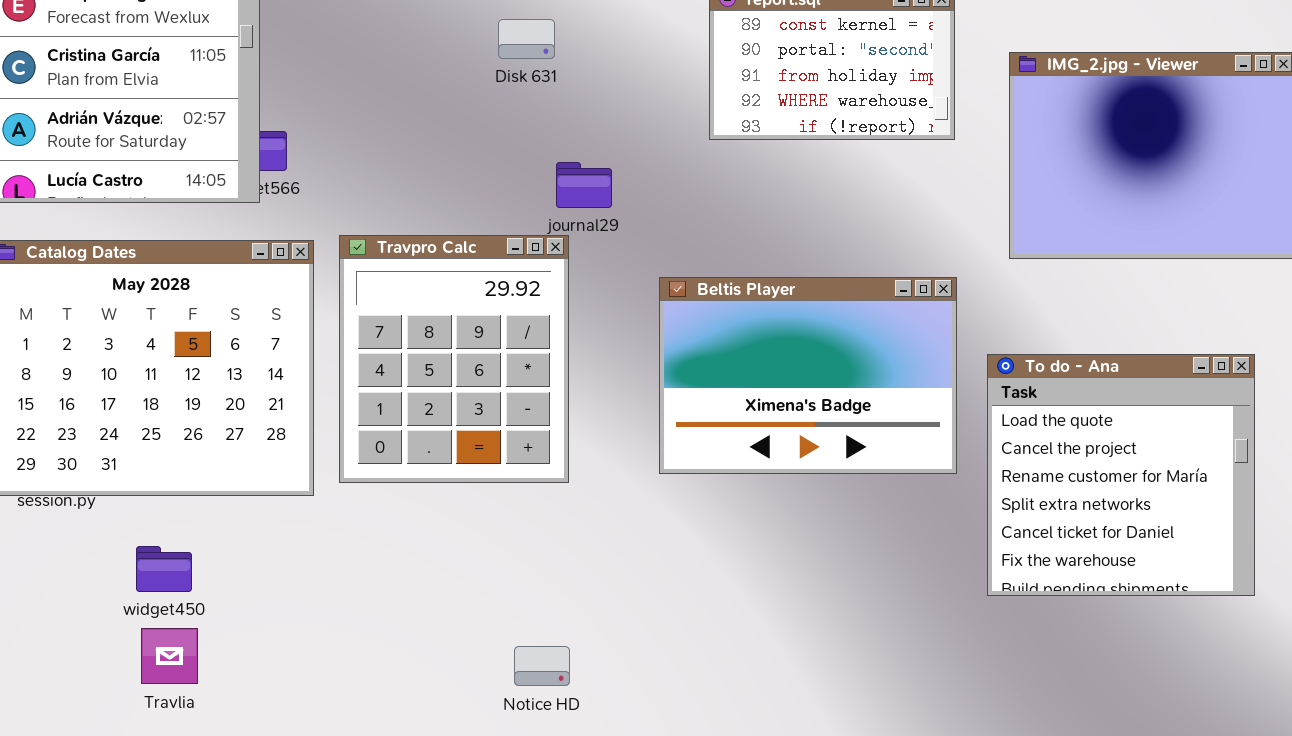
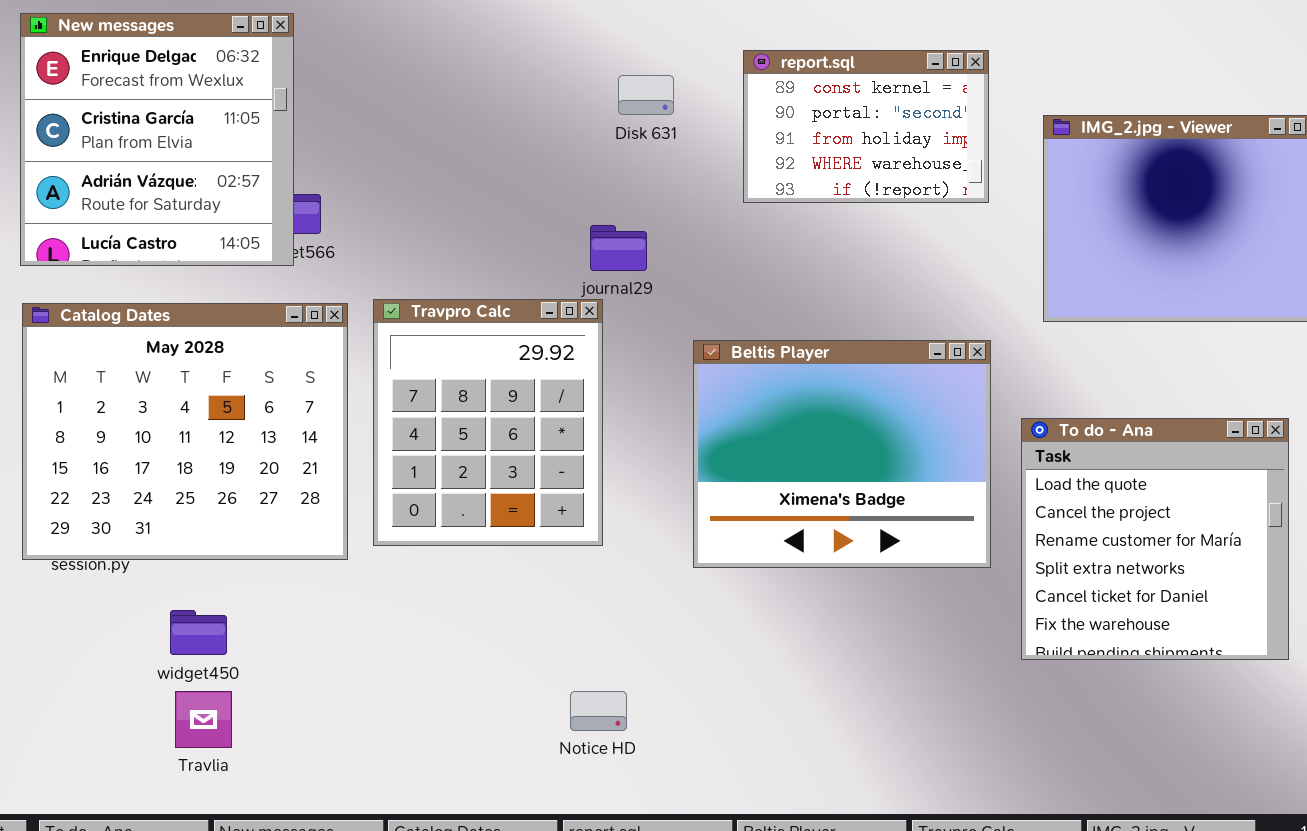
Disk 631: [498,19,555,59] -> [618,75,674,115], moved
Beltis Player: [659,277,957,474] -> [693,340,991,568], resized
Notice HD: [514,646,570,686] -> [570,691,627,731], moved

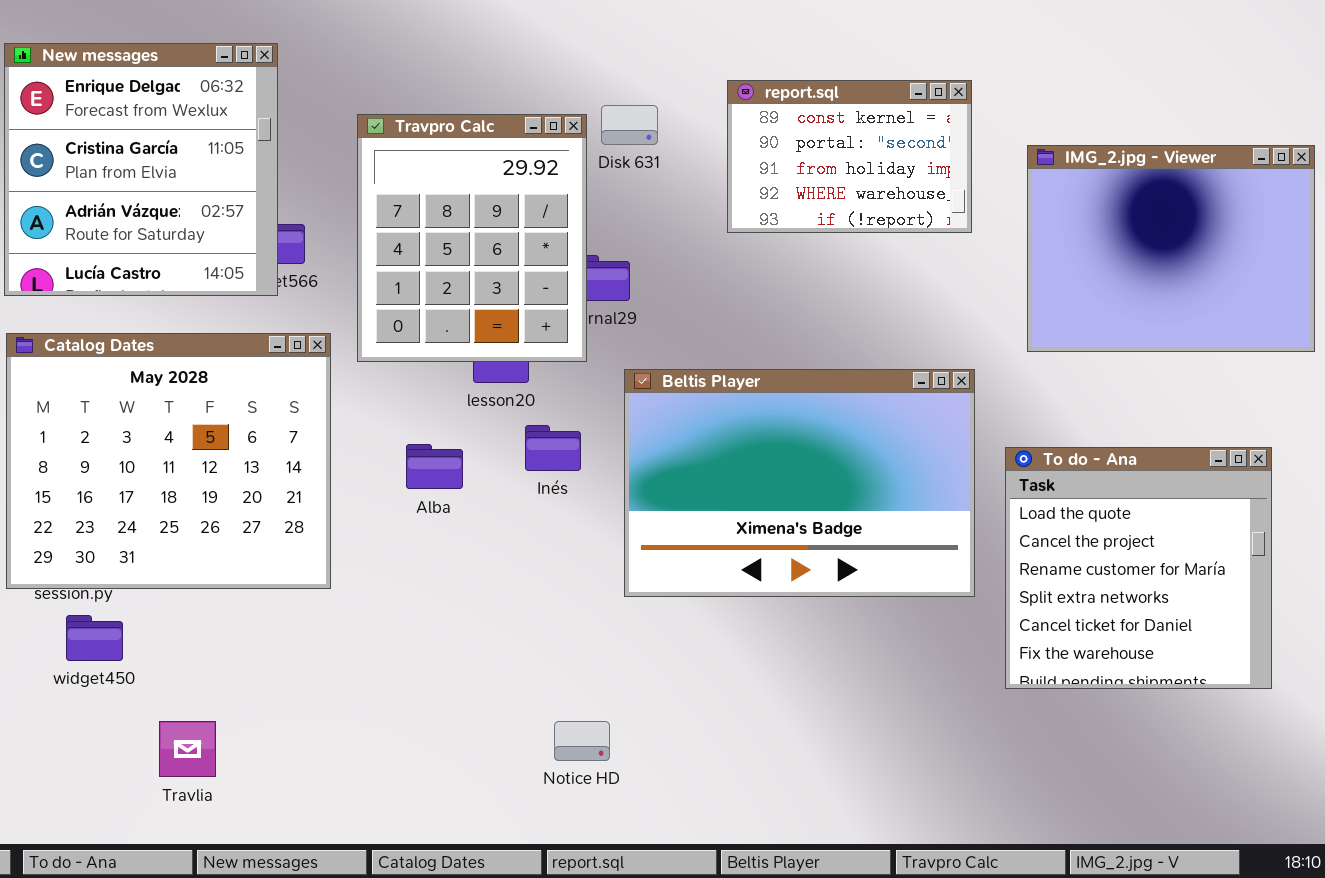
Travpro Calc: [373,299,603,546] -> [357,114,587,362], moved
Beltis Player: [693,340,991,568] -> [624,369,975,597], resized
widget450: [170,610,227,655] -> [66,615,123,661], moved

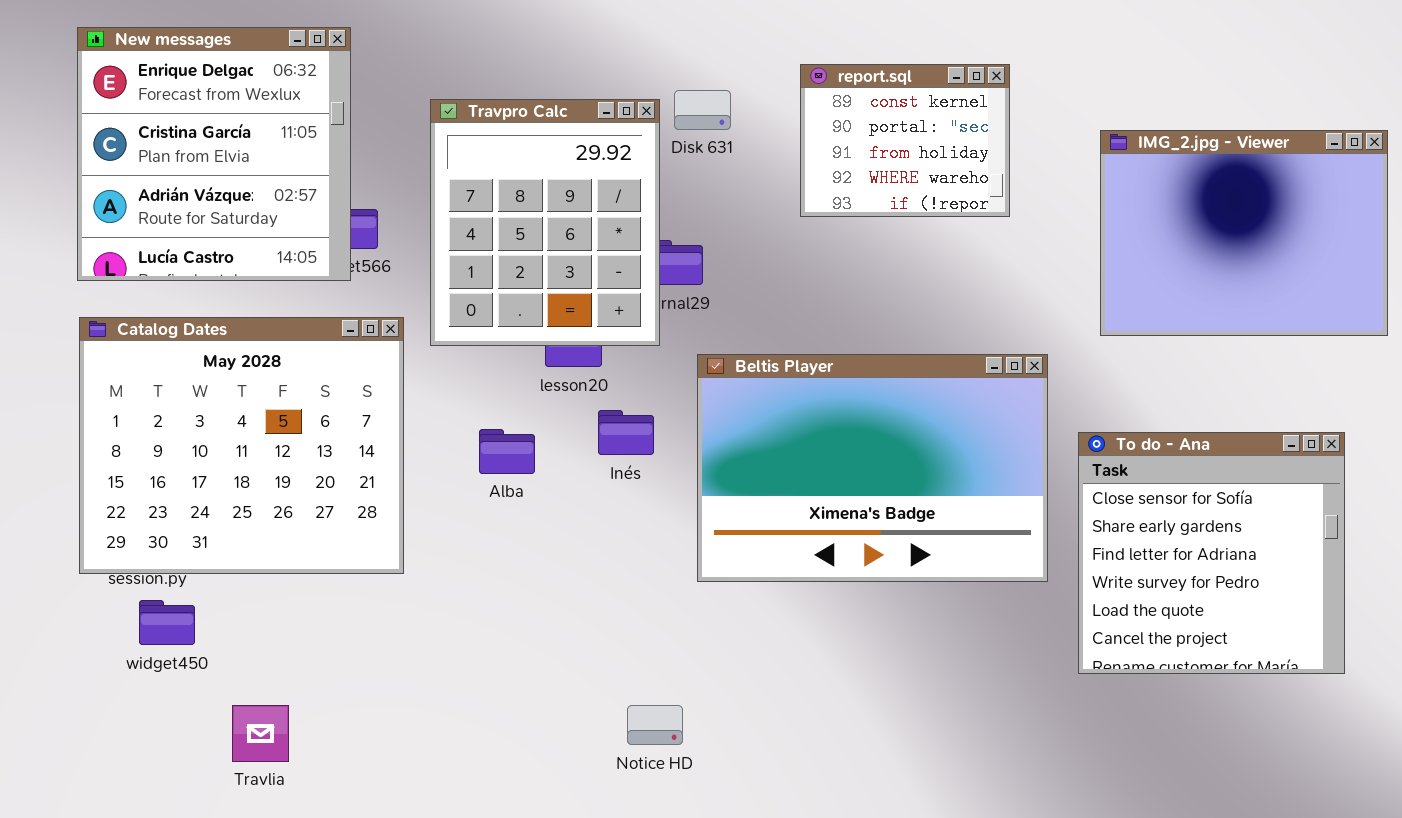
report.sql: [727,80,972,233] -> [800,64,1010,217], resized
To do - Ana: [1005,447,1272,689] -> [1078,432,1345,674], scrolled up 4 rows

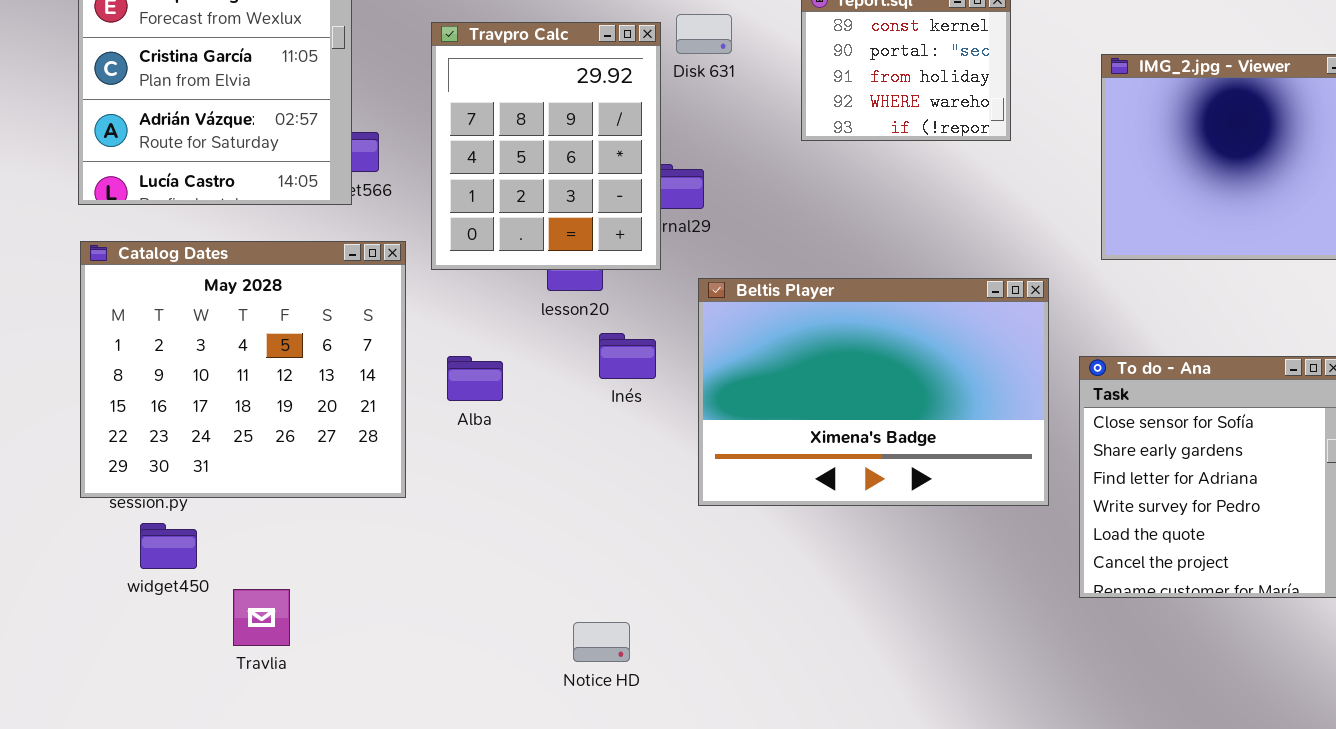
Alba: [479,429,535,474] -> [447,356,503,401], moved
Travlia: [232,705,289,762] -> [233,589,290,646], moved
Notice HD: [627,705,683,745] -> [573,622,630,662], moved

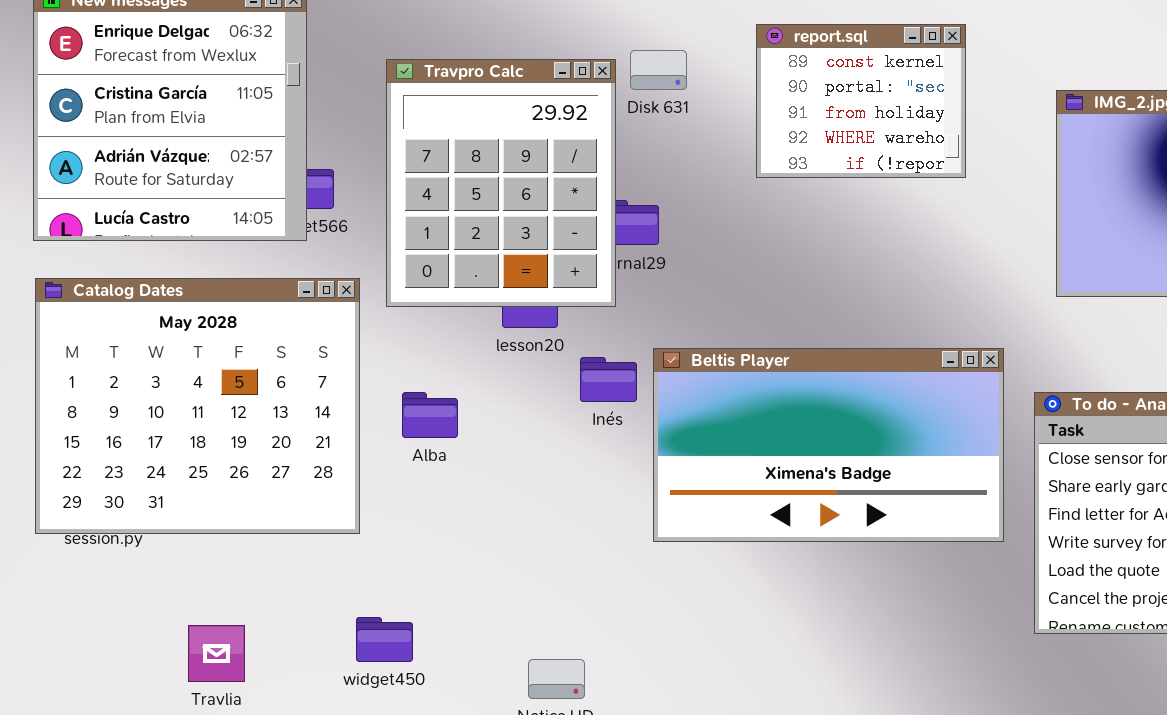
Beltis Player: [698,278,1049,506] -> [653,348,1004,542], resized
Inés: [599,333,656,379] -> [580,357,637,402], moved
widget450: [140,523,197,569] -> [356,617,413,662], moved

